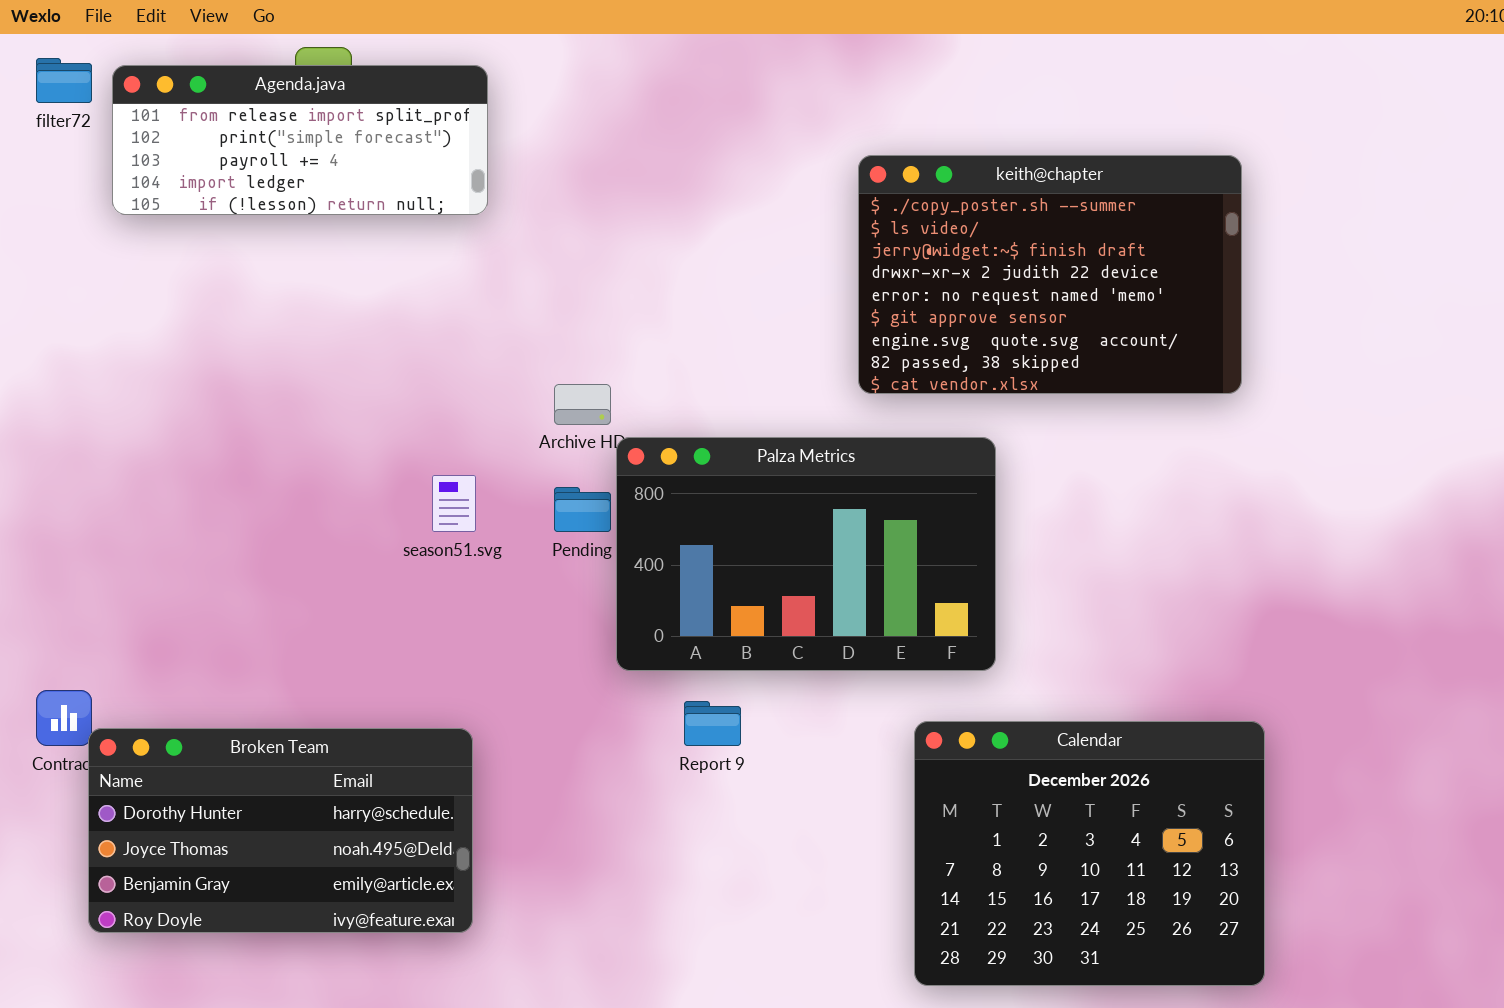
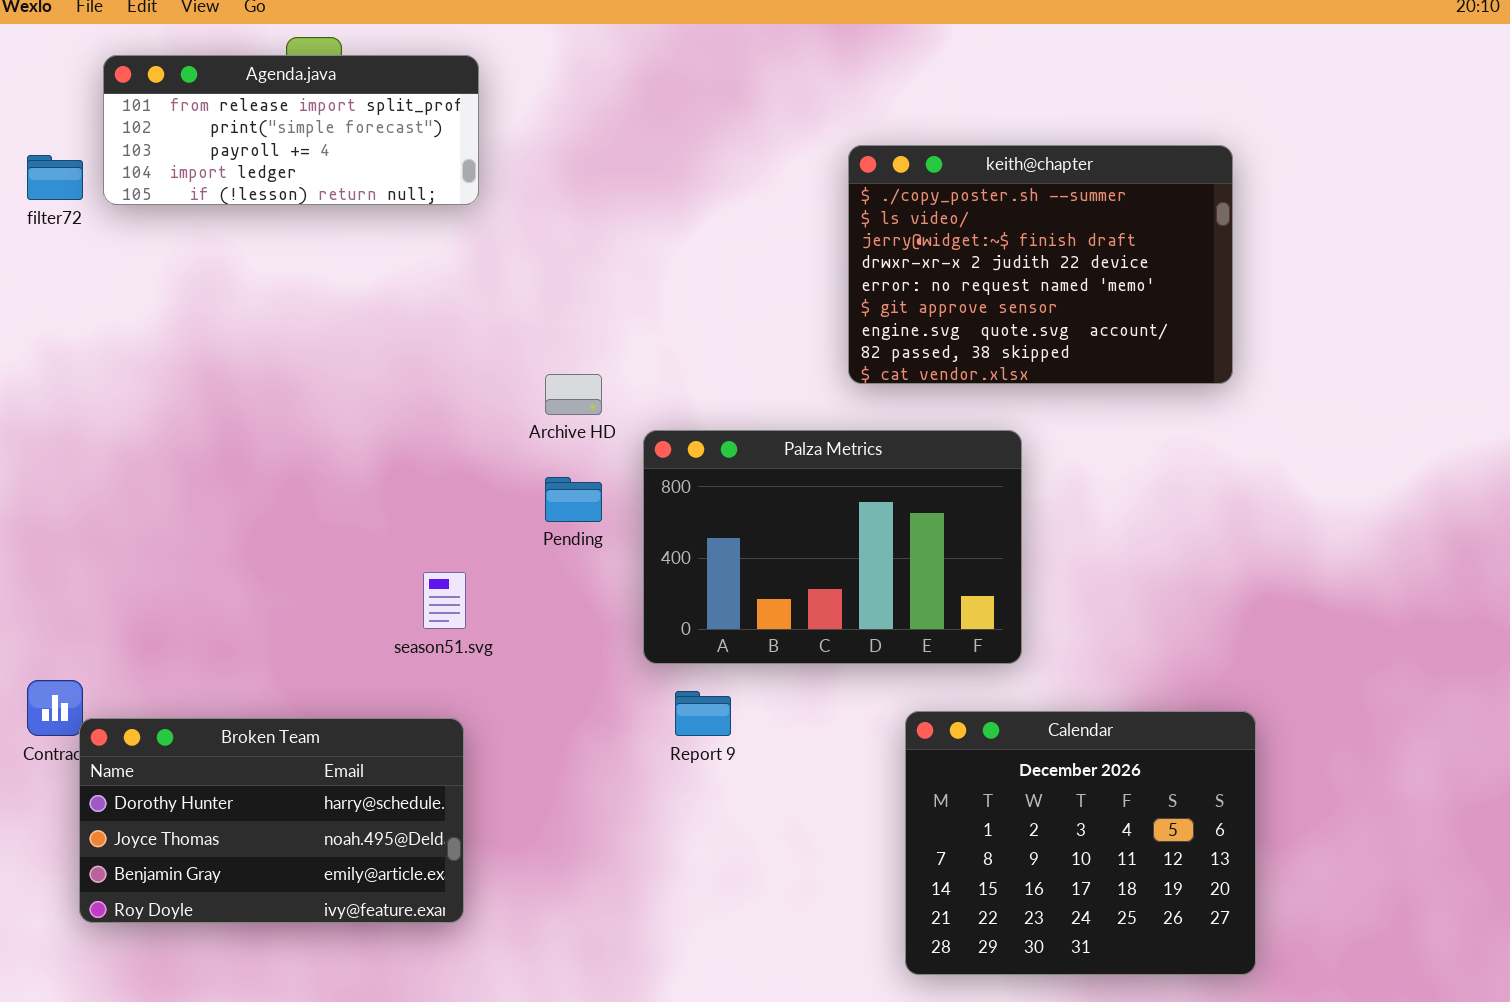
filter72: [36,58,92,103] -> [27,155,83,200], moved
Palza Metrics: [616,437,996,671] -> [643,430,1022,664], moved
season51.svg: [432,475,476,532] -> [423,572,466,629], moved

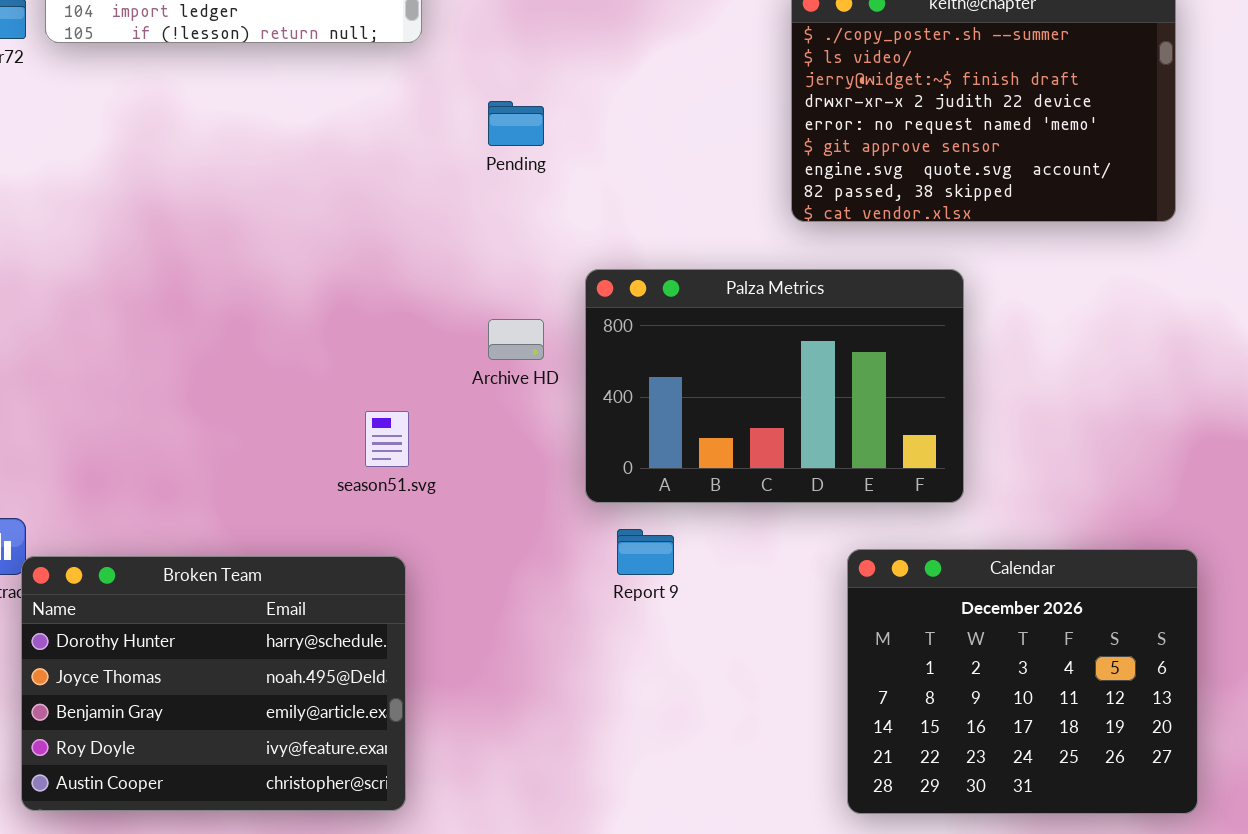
Archive HD: [545,374,602,415] -> [488,319,544,360], moved
Pending: [545,477,602,522] -> [488,101,544,146], moved
Broken Team: [79,718,464,923] -> [21,556,406,811], resized

